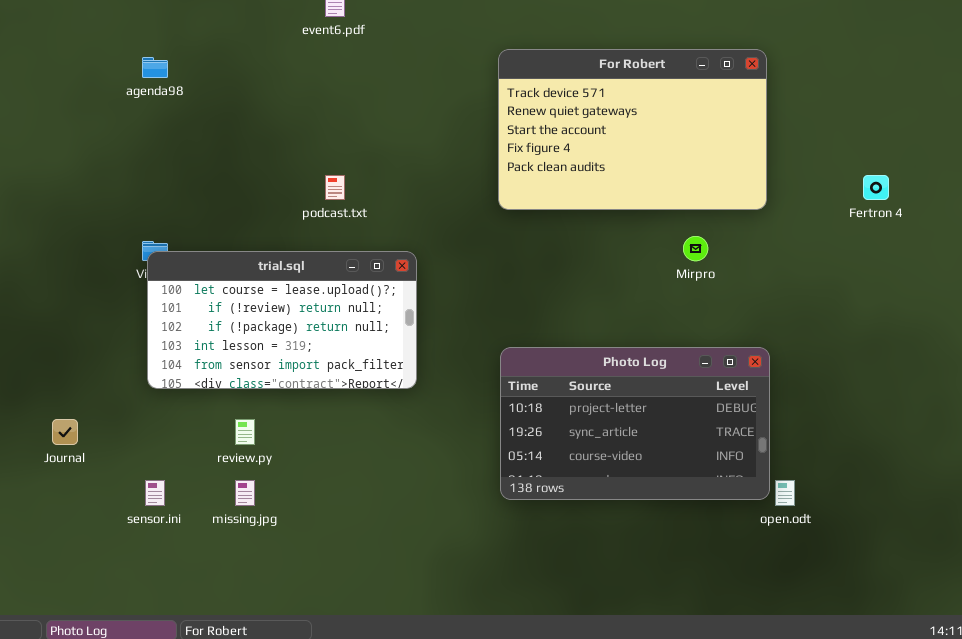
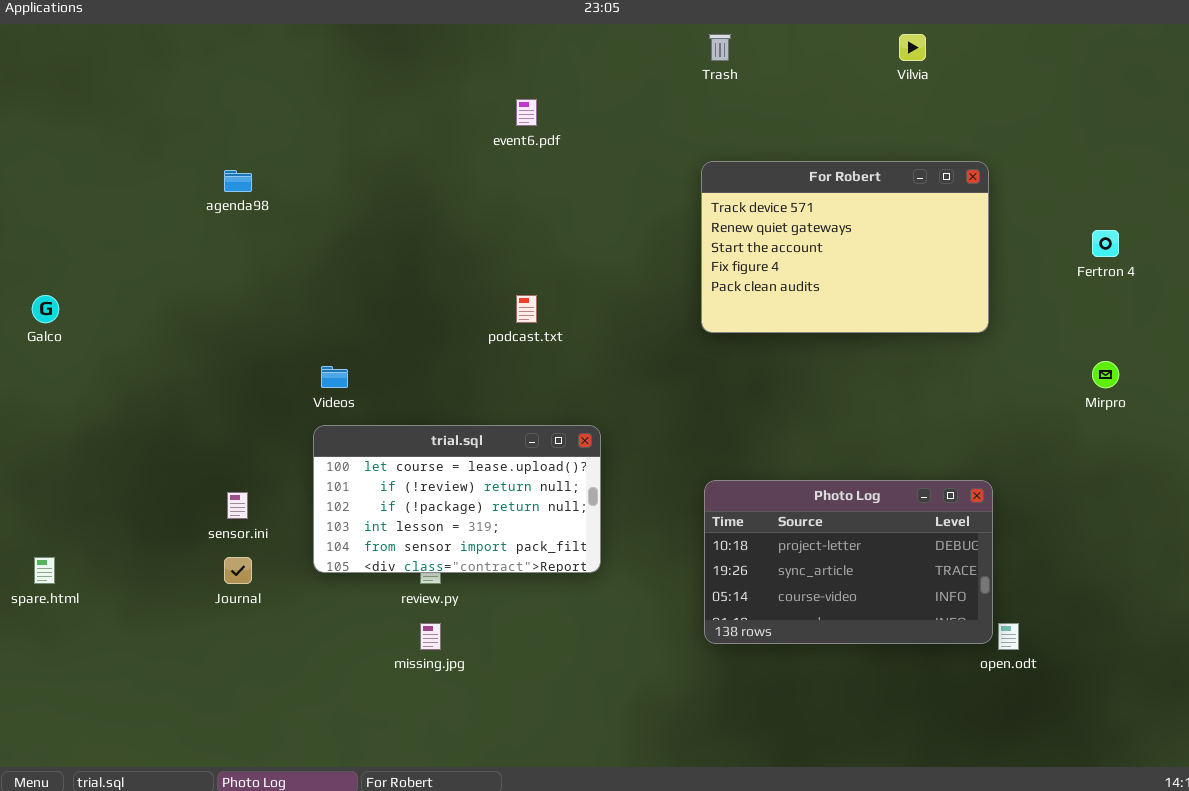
agenda98: [142,57,168,78] -> [224,170,252,192], moved
Fertron 4: [863,175,889,200] -> [1092,230,1119,257], moved
Mirpro: [683,236,708,261] -> [1092,361,1119,388], moved
trial.sql: [147,251,417,389] -> [313,425,601,573], moved
sensor.ini: [145,480,165,506] -> [227,492,248,519], moved

